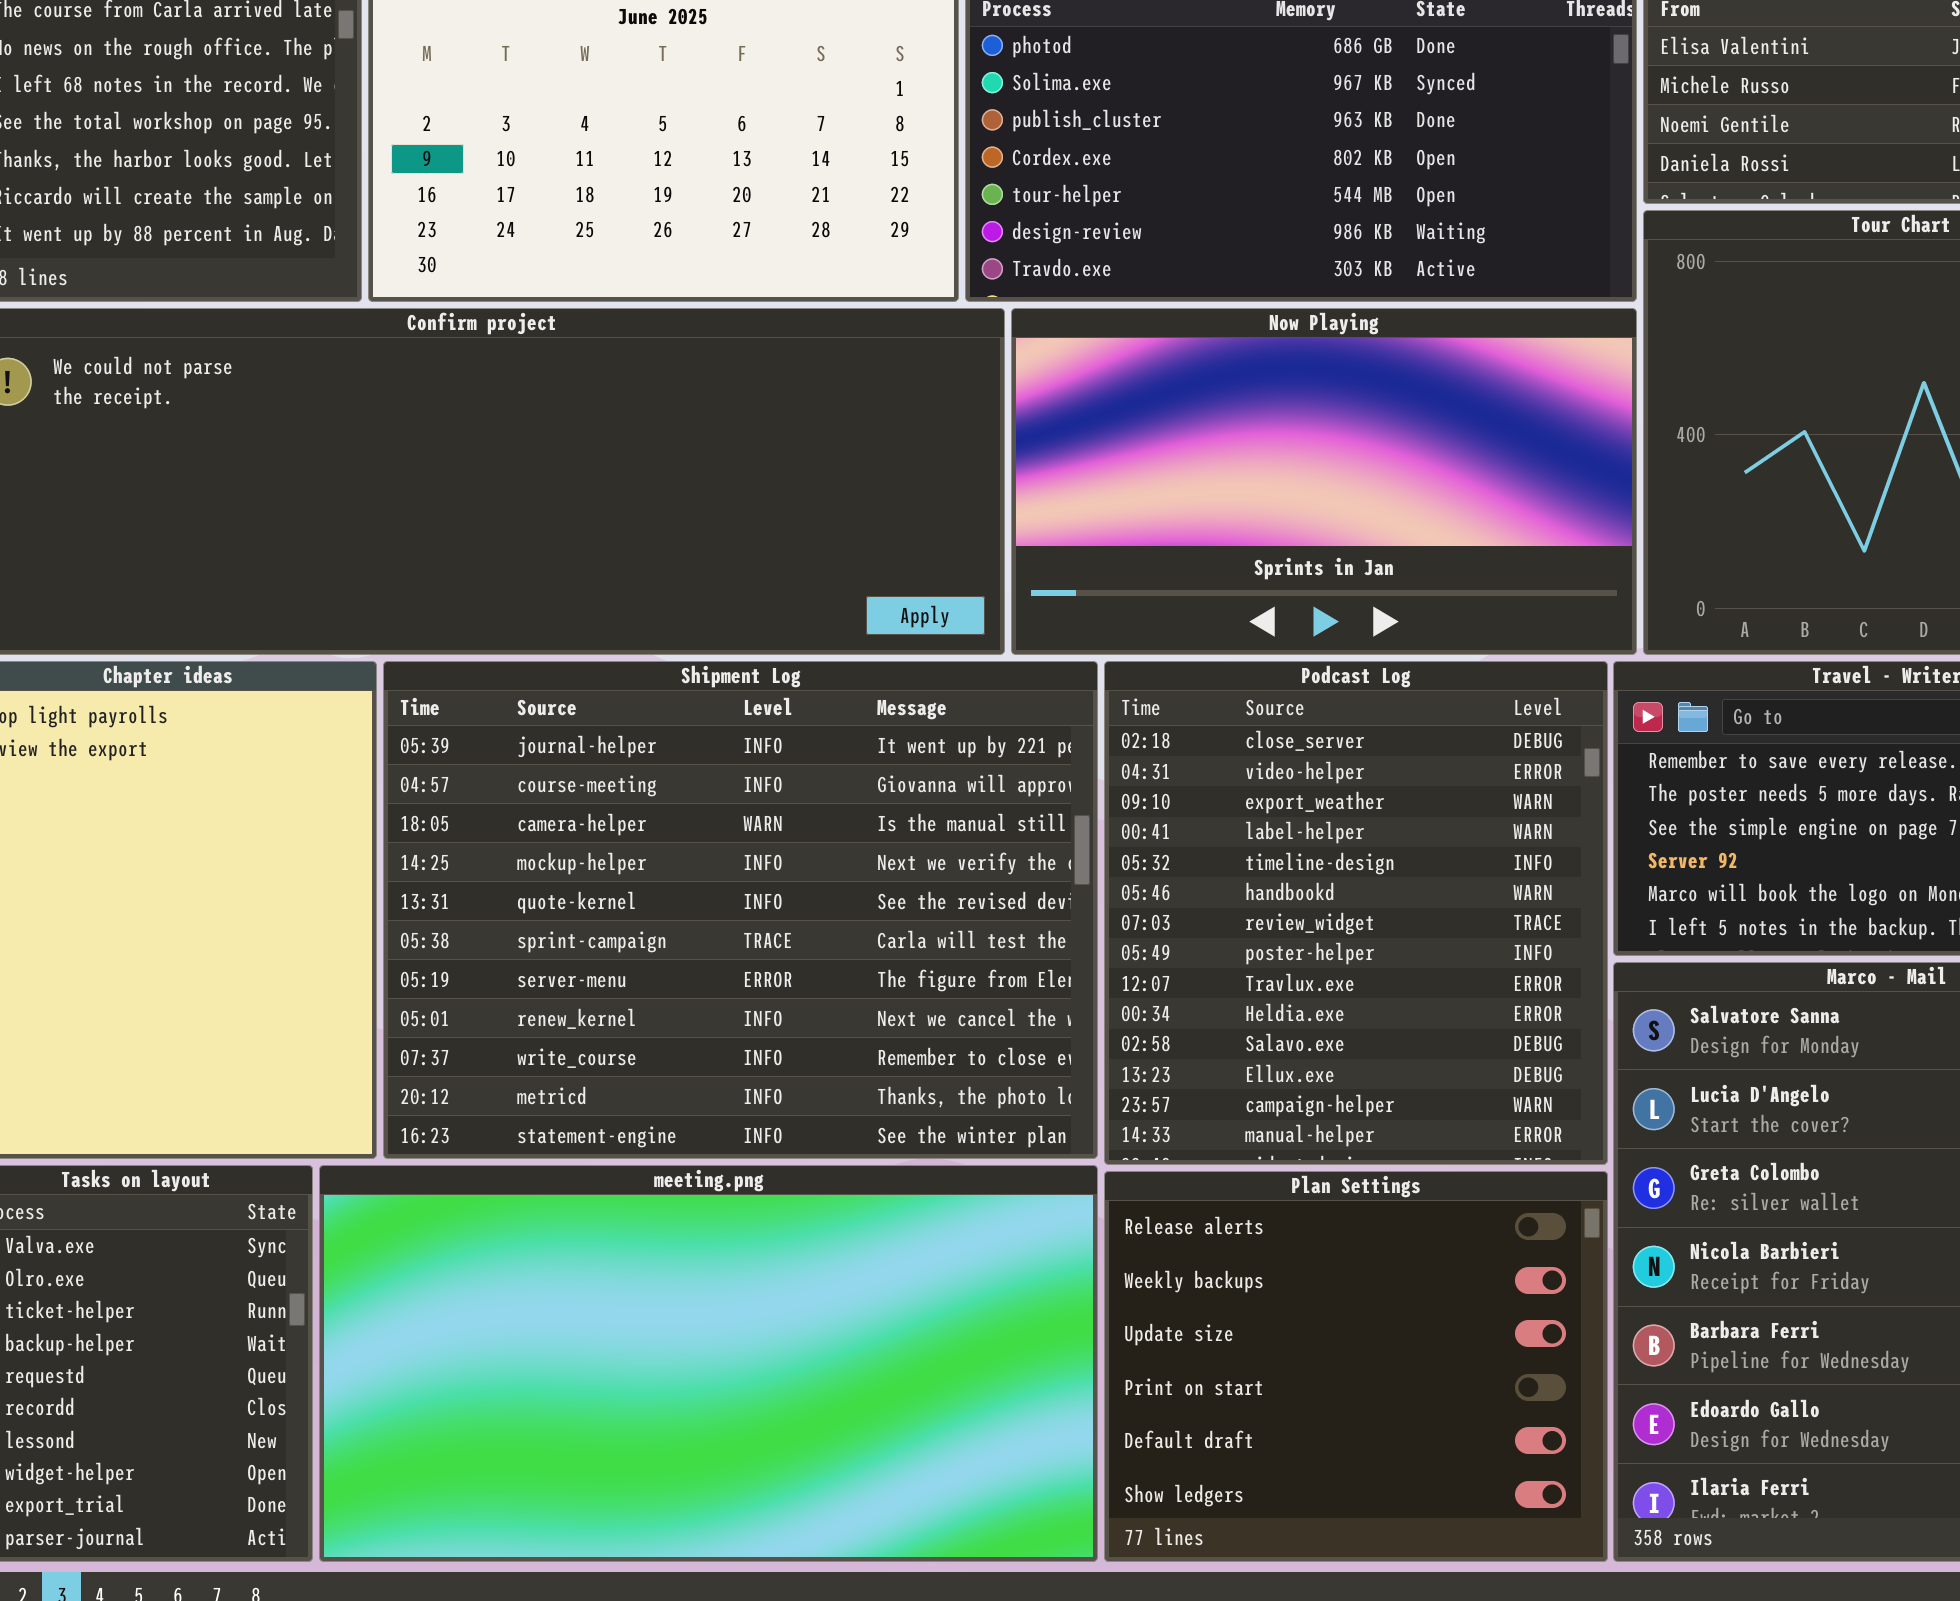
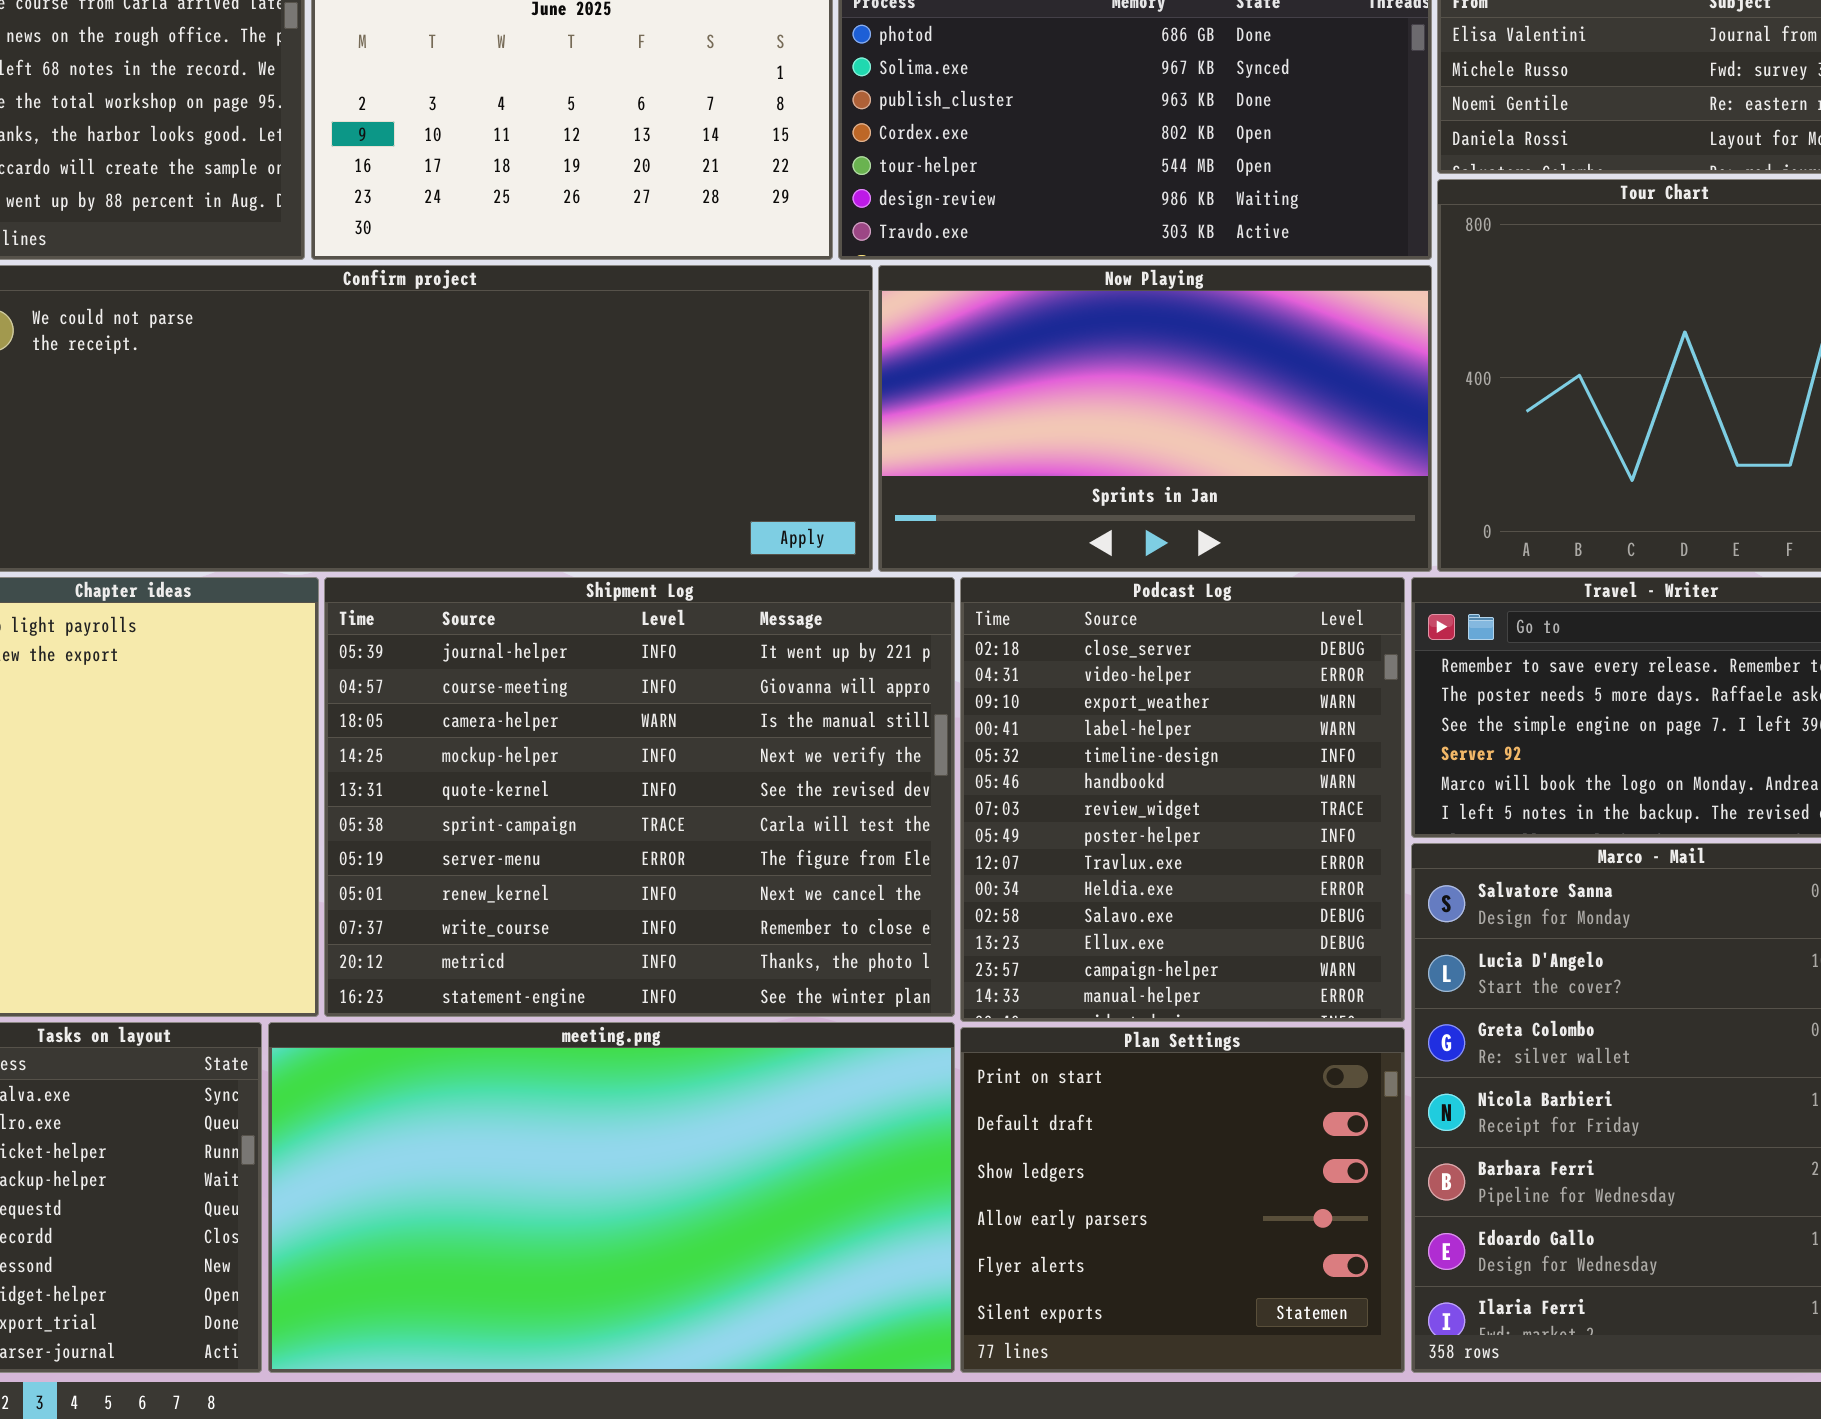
Plan Settings: [1104,1171,1608,1562] -> [960,1027,1405,1373], scrolled down 3 rows

